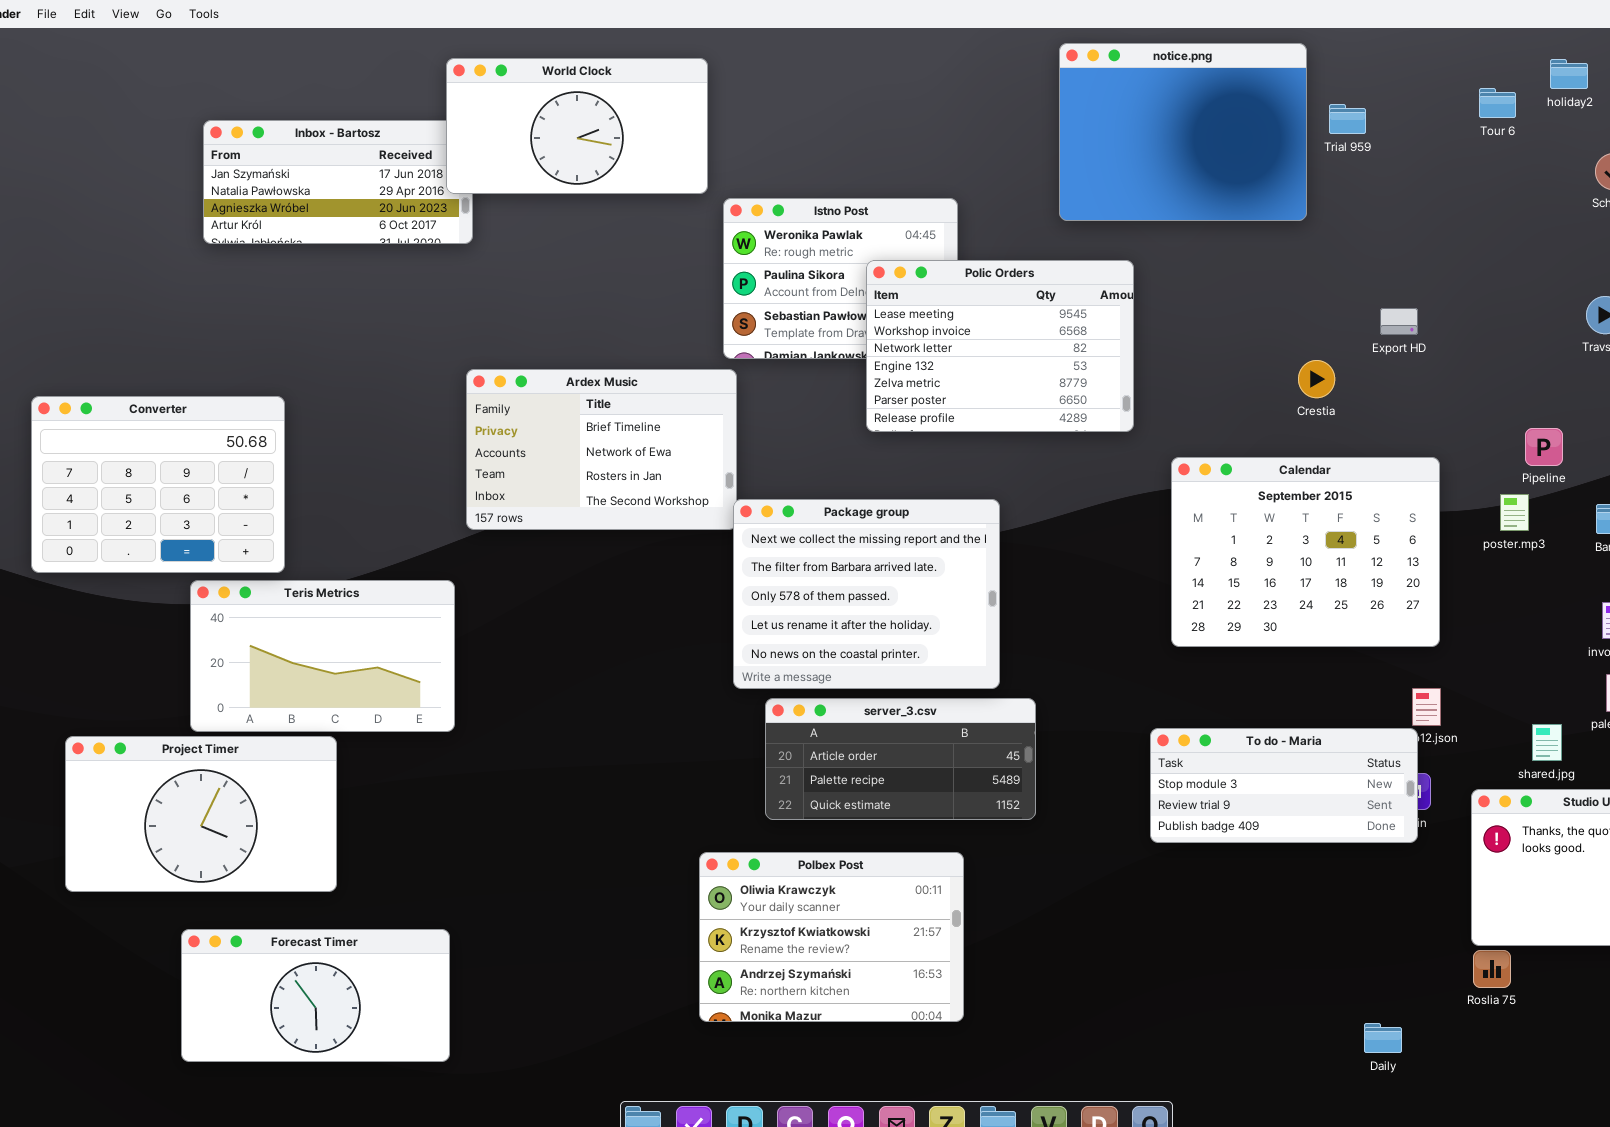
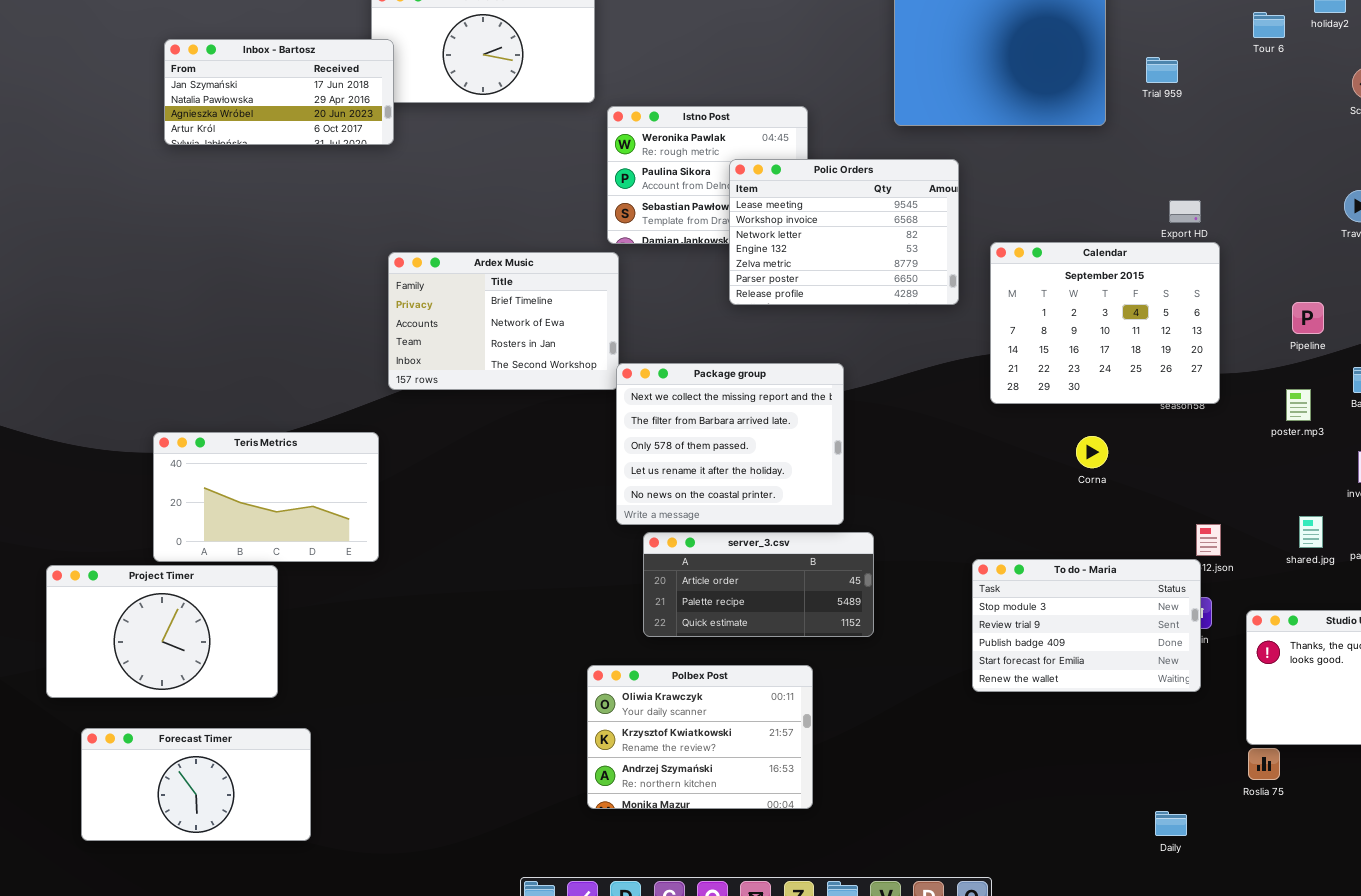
Trial 959: [1329,104,1366,134] -> [1146,57,1178,83], moved
Inbox - Bartosz: [203,120,473,244] -> [164,39,394,145], raised
Converter: [31,396,285,573] -> none, closed
Calendar: [1171,457,1440,647] -> [990,242,1220,404], moved
poster.mp3: [1500,494,1529,531] -> [1286,389,1311,421], moved
shared.jpg: [1532,724,1562,761] -> [1299,516,1323,548], moved
To do - Maria: [1150,728,1418,843] -> [972,559,1201,692], resized
Forecast Timer: [181,929,450,1062] -> [81,728,311,841], moved

